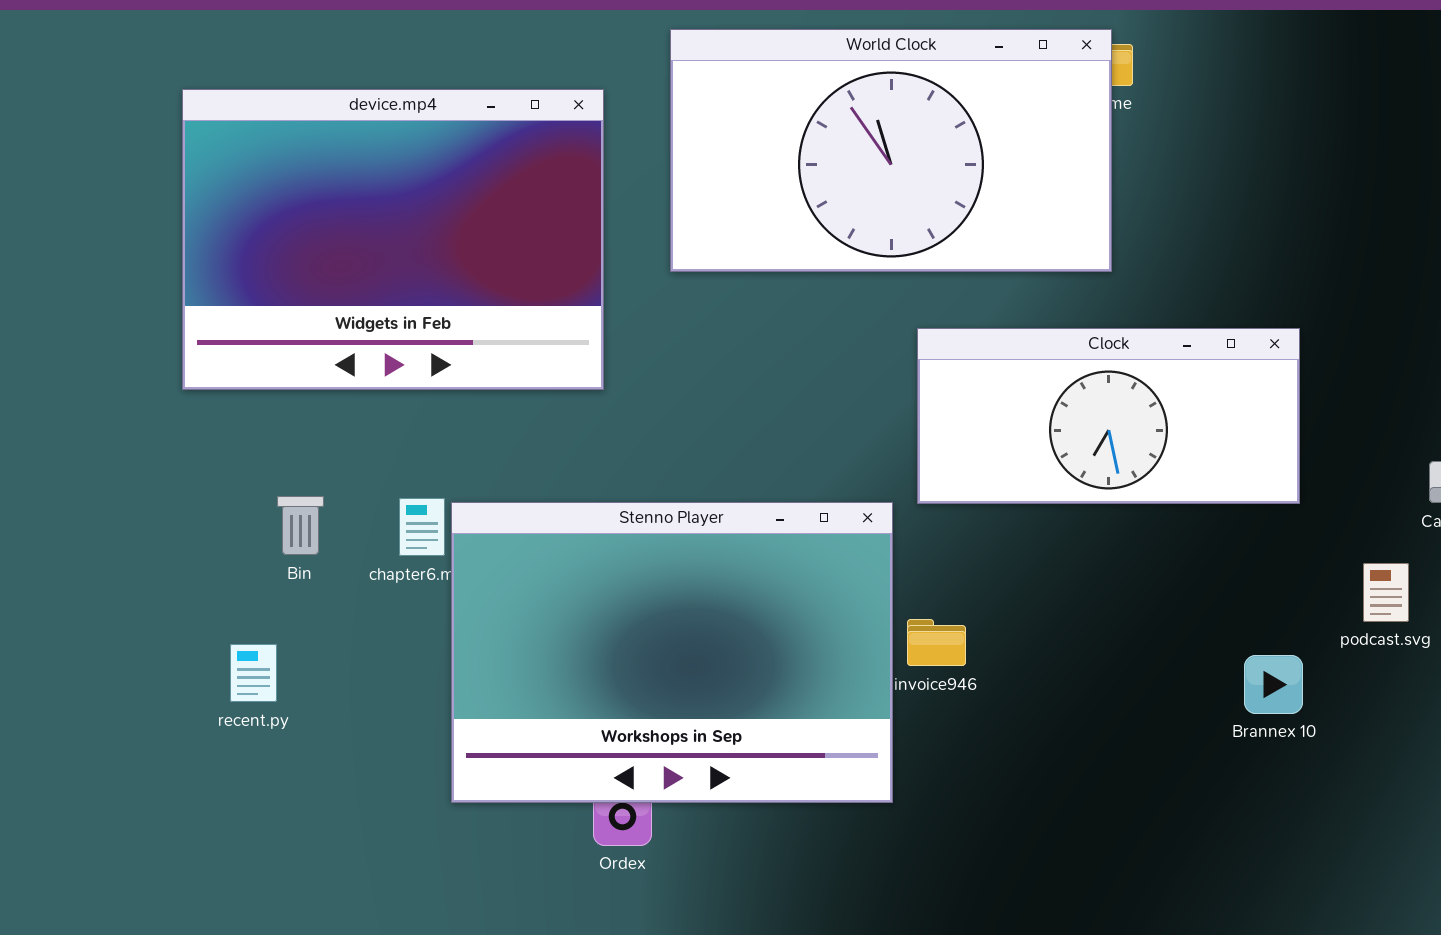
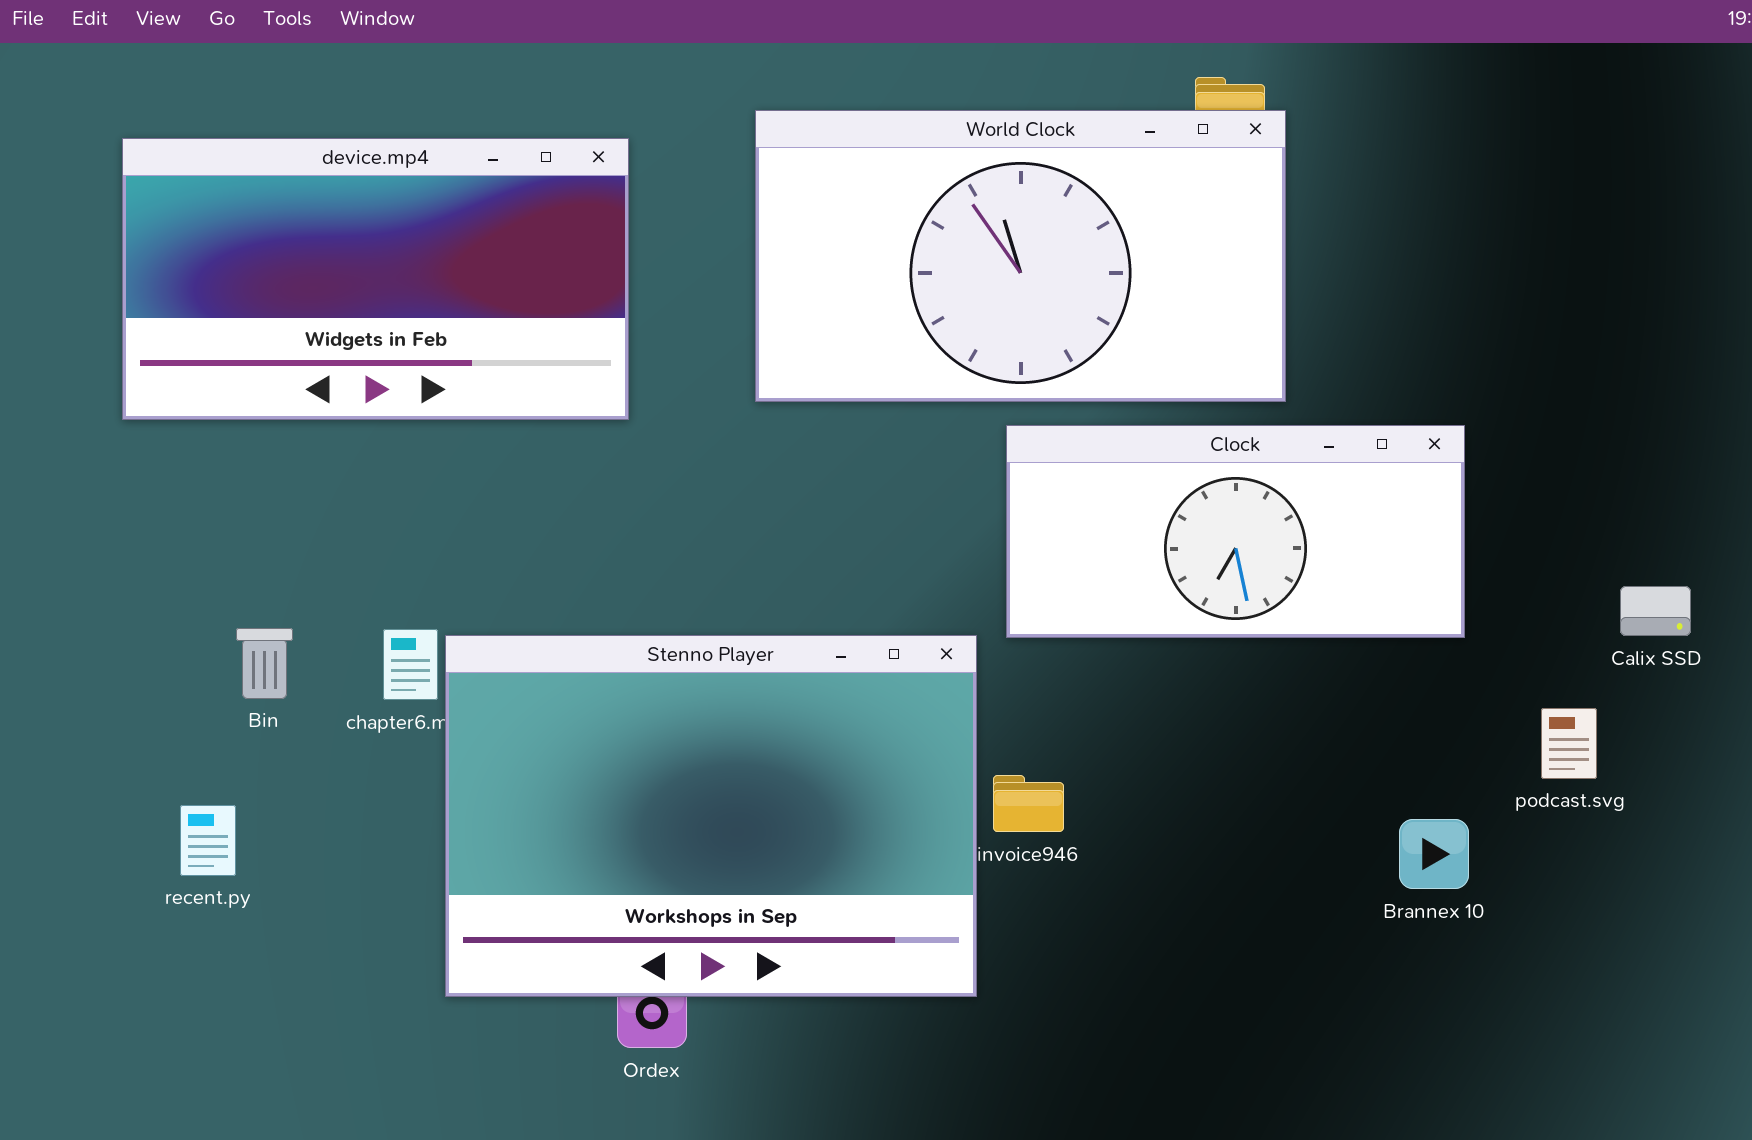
World Clock: [670,29,1112,272] -> [755,110,1286,402], moved
device.mp4: [182,89,604,390] -> [122,138,629,420], resized

